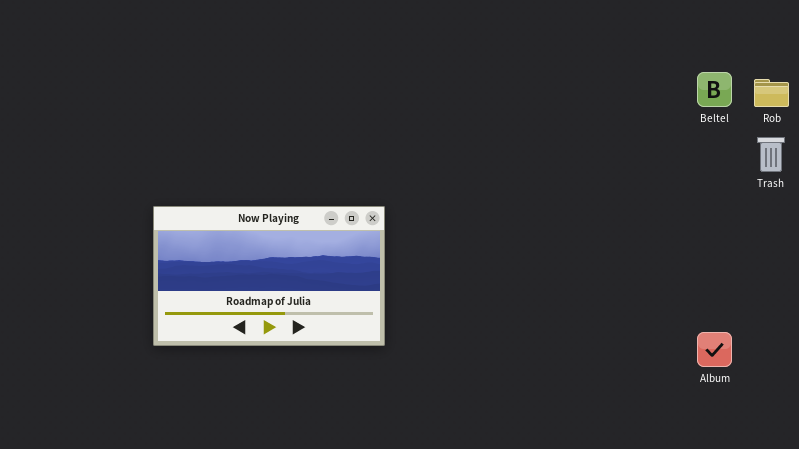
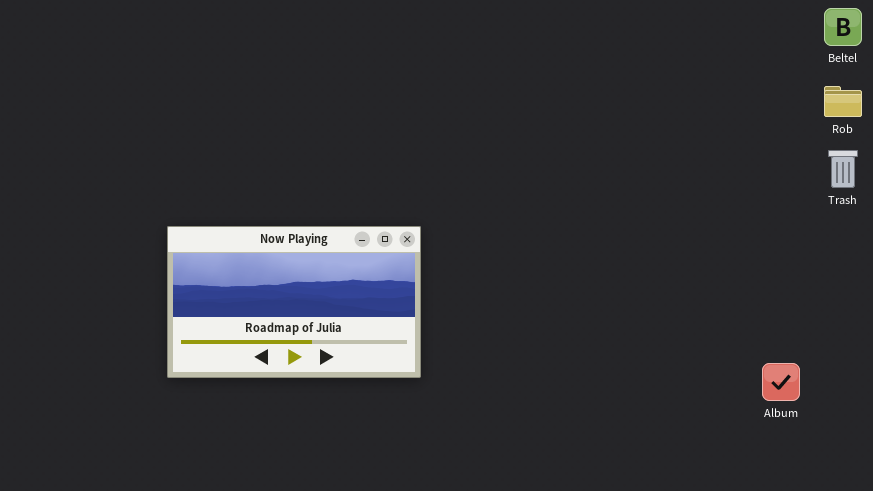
Beltel: [697,72,732,107] -> [824,8,862,46], moved

